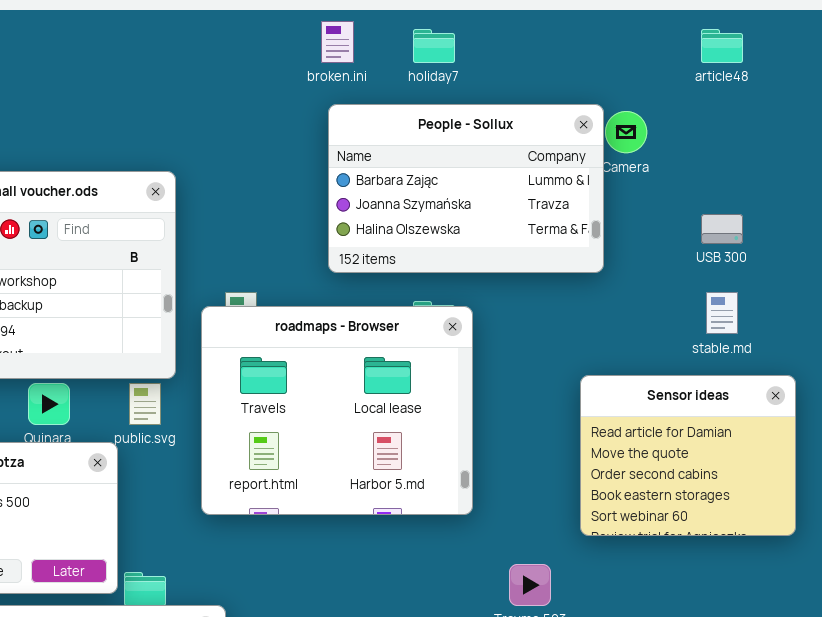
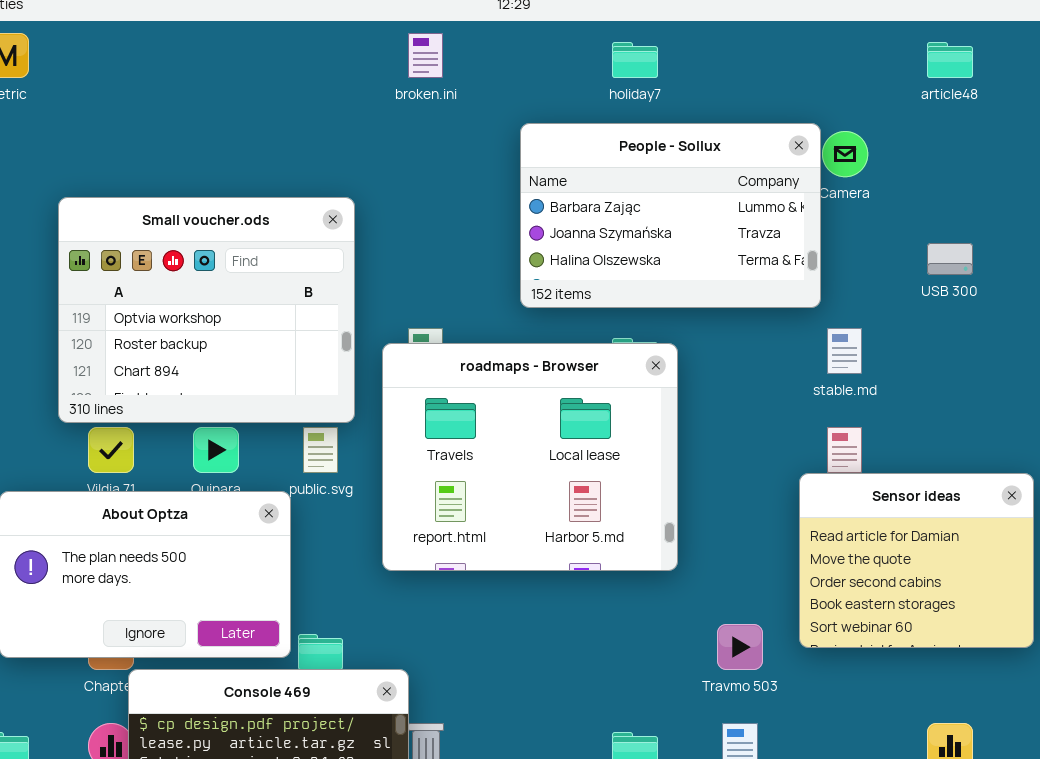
broken.ini: [321,21,354,63] -> [408,33,443,78], moved
stable.md: [706,292,738,334] -> [827,328,862,374], moved
Sensor ideas: [580,375,796,536] -> [799,473,1034,648], moved

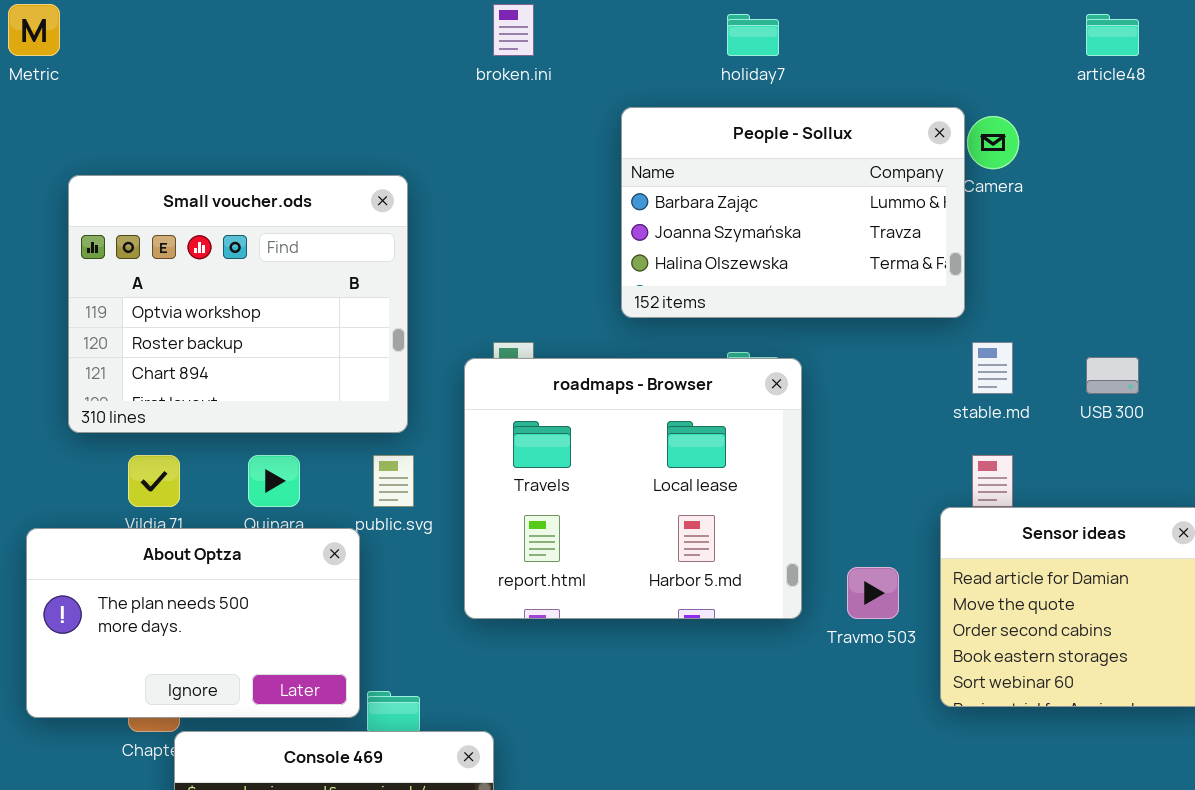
Small voucher.ods: [58,197,355,423] -> [68,175,408,433], moved
USB 300: [927,243,973,275] -> [1086,357,1139,394], moved
Travmo 503: [717,624,763,670] -> [847,567,899,619], moved

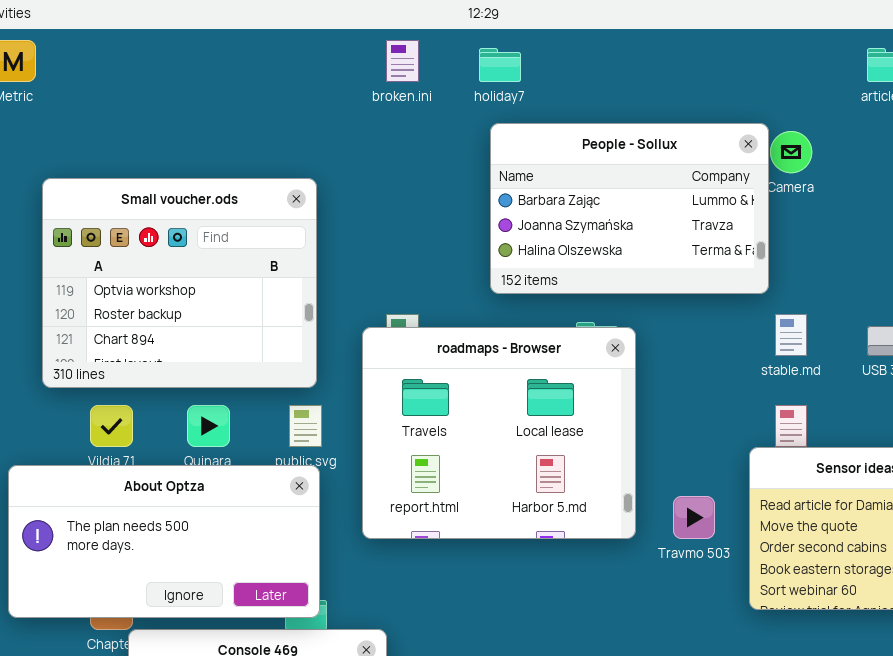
holiday7: [727,14,779,56] -> [479,48,521,82], moved
About Optza: [26,528,360,718] -> [8,465,320,618], resized

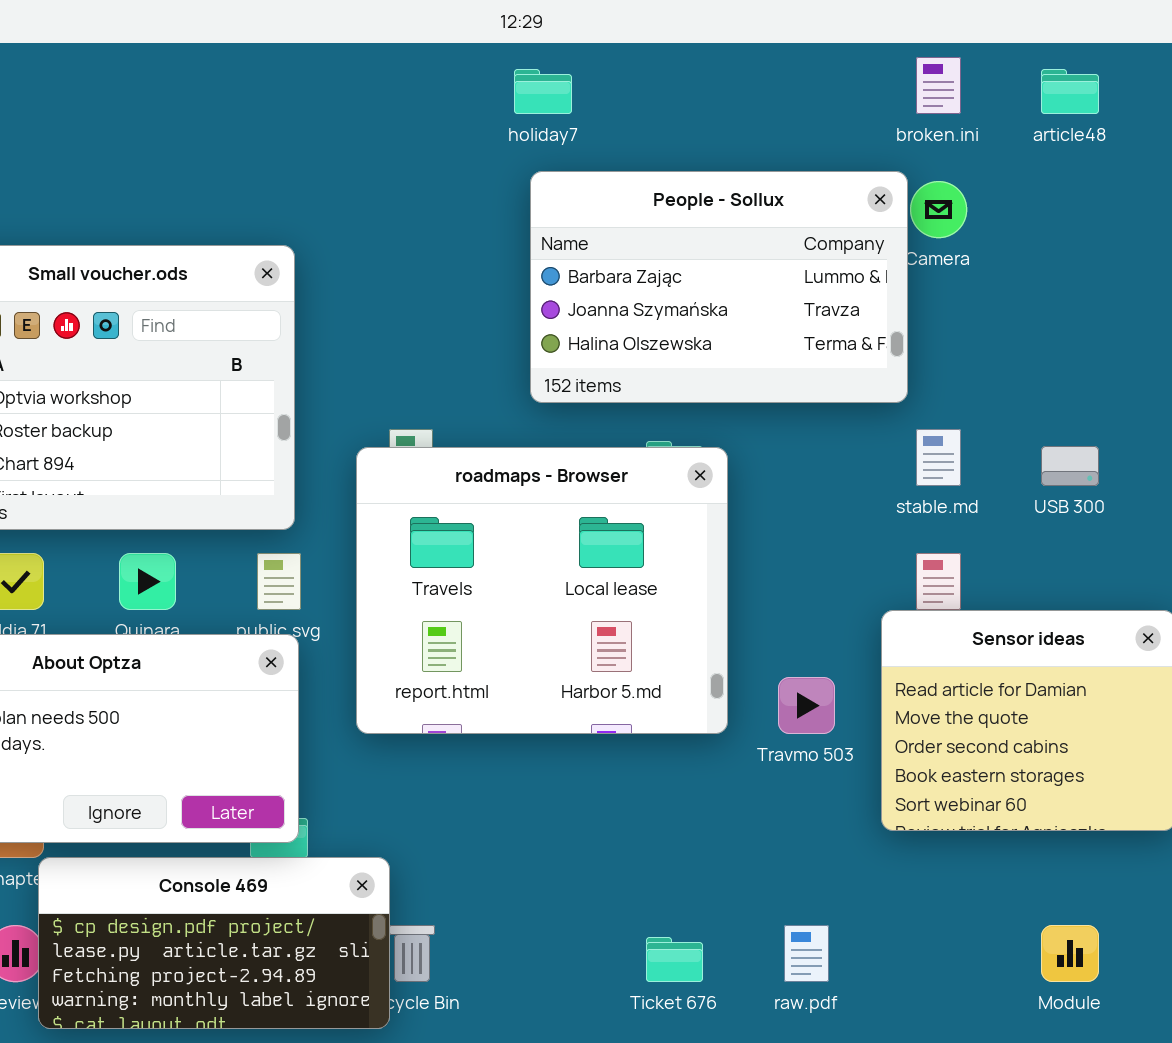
broken.ini: [386,40,419,82] -> [916,57,961,114], moved

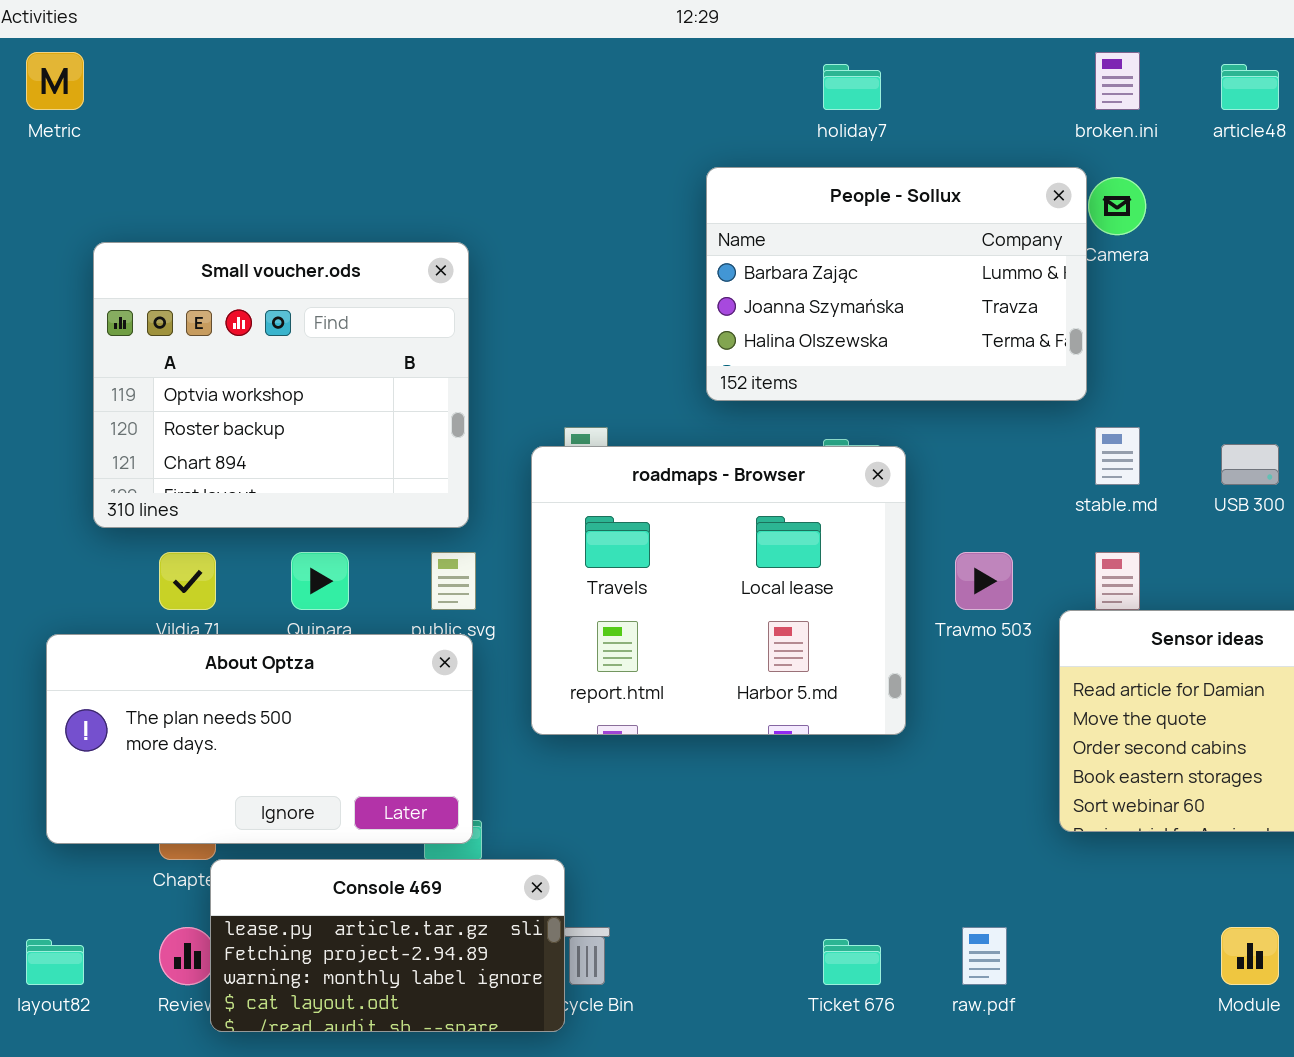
holiday7: [514,69,572,114] -> [823,64,881,110], moved
Travmo 503: [778,677,835,734] -> [955,552,1013,610], moved
Console 469: [38,857,390,1029] -> [210,859,565,1032], scrolled down 1 row

